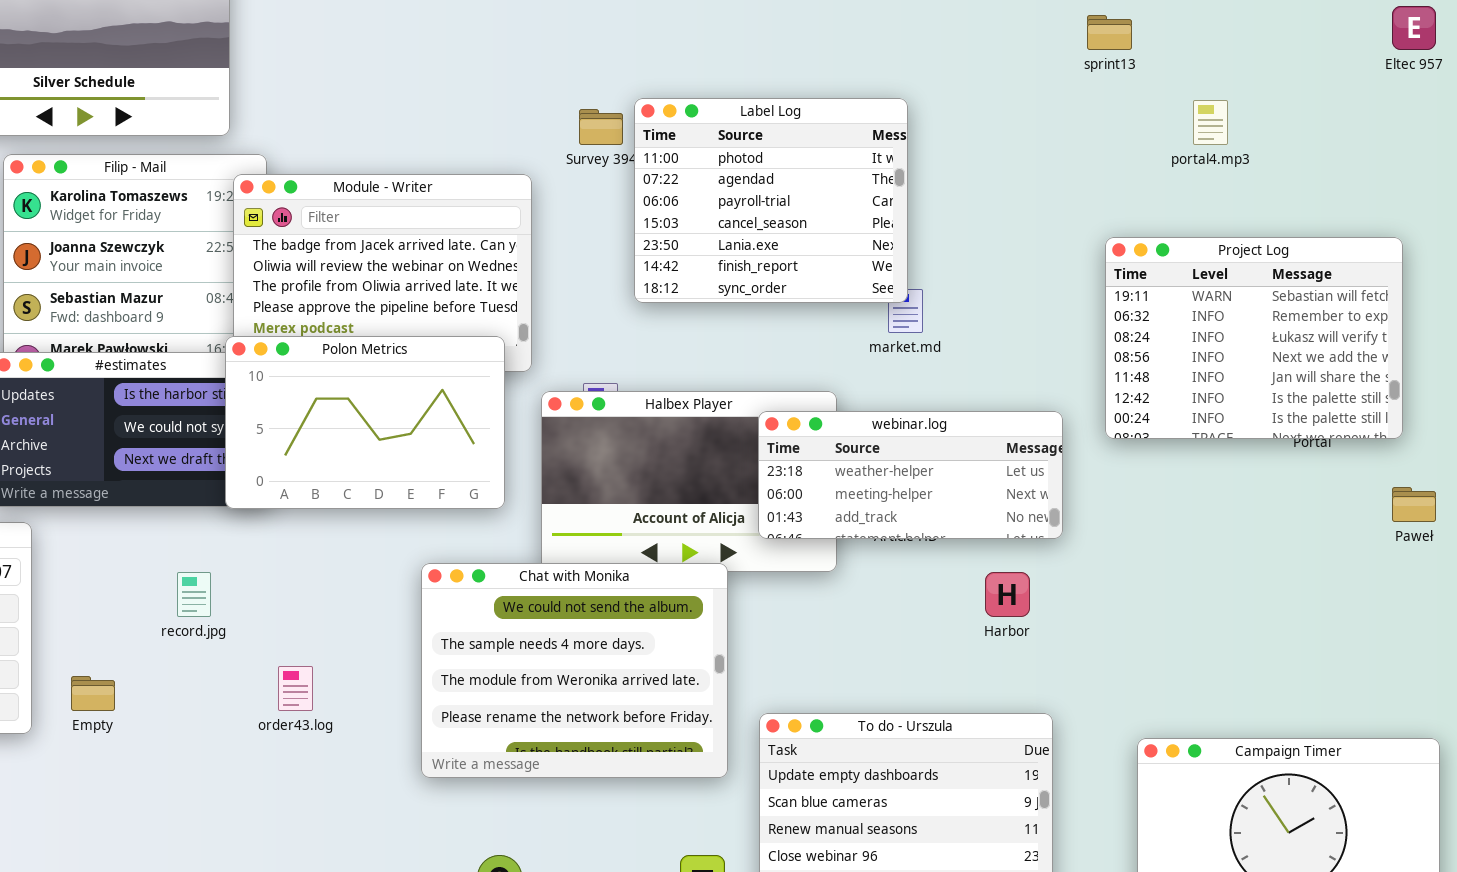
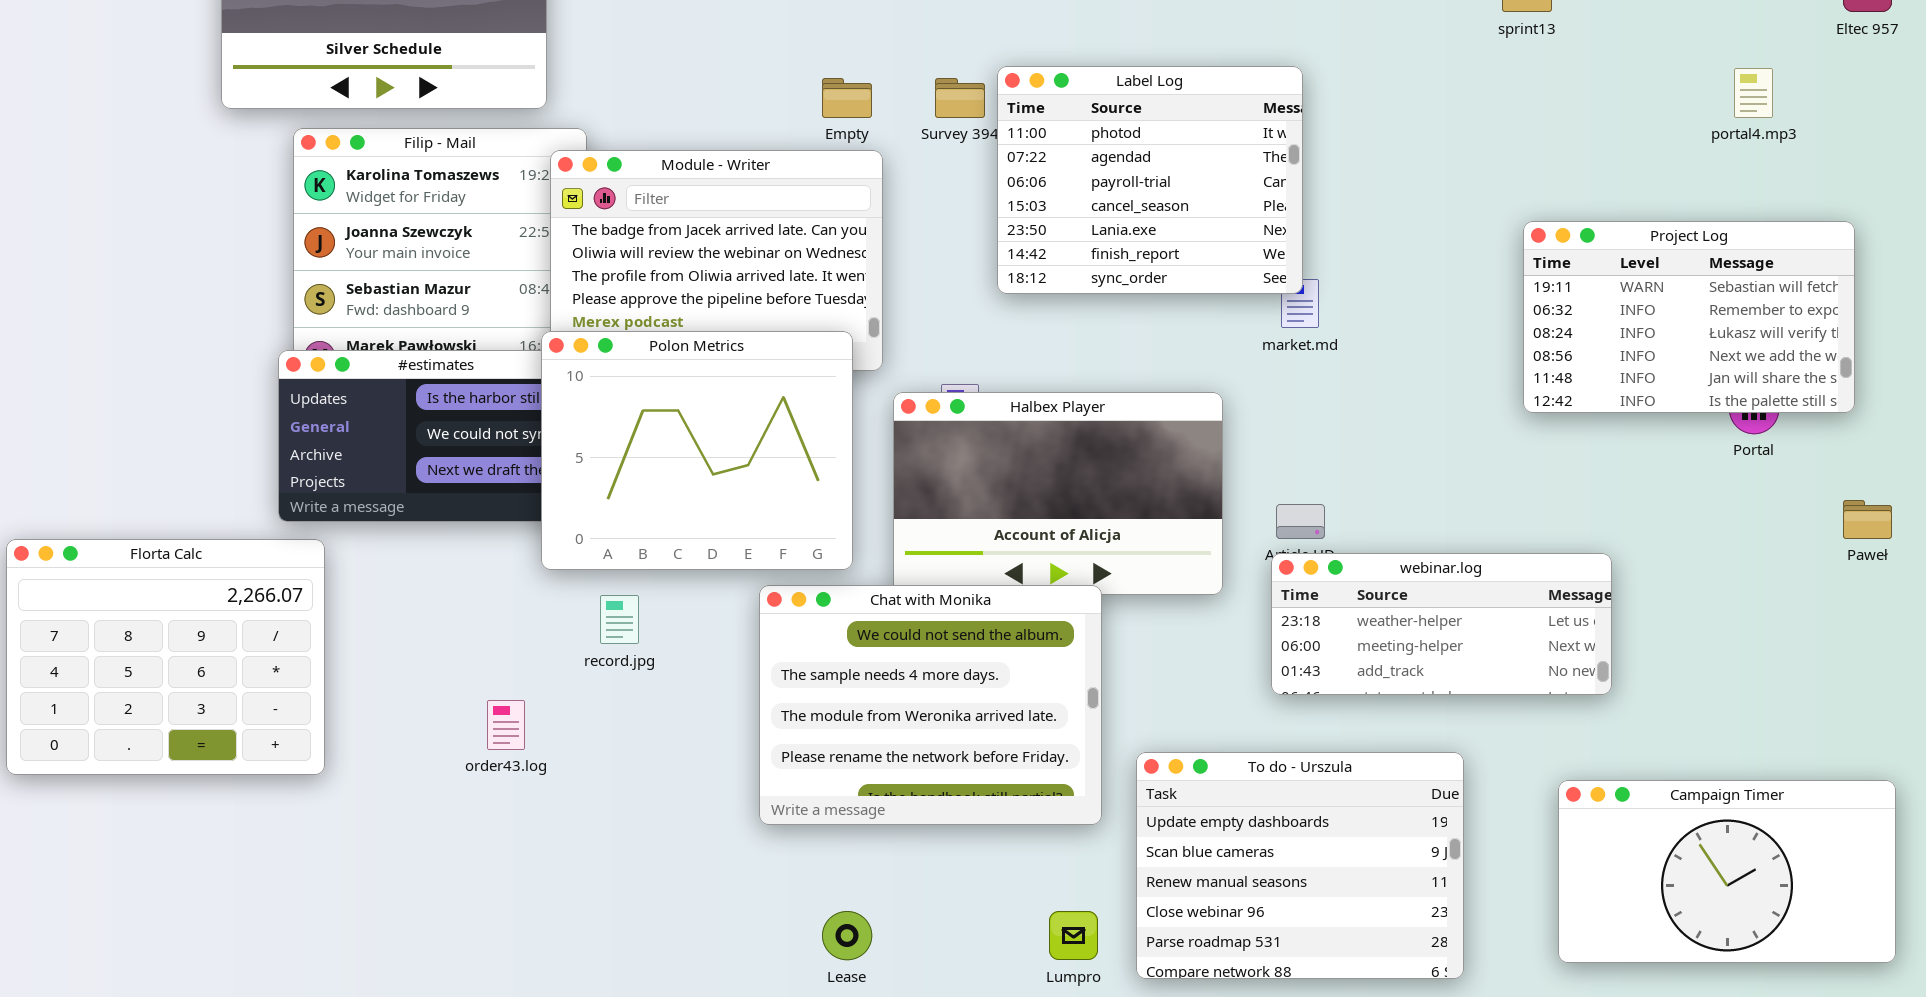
portal4.mp3: [1193,100,1228,145] -> [1734,68,1773,118], moved
Project Log: [1105,237,1403,439] -> [1523,221,1855,413], resized
Polon Metrics: [225,336,505,509] -> [541,331,853,570], resized
webinar.log: [758,411,1063,539] -> [1271,553,1612,695], moved
record.jpg: [177,572,211,617] -> [600,595,639,644], moved
order43.log: [278,666,313,711] -> [487,700,525,750], moved
Empty: [71,676,115,711] -> [822,78,872,118], moved

